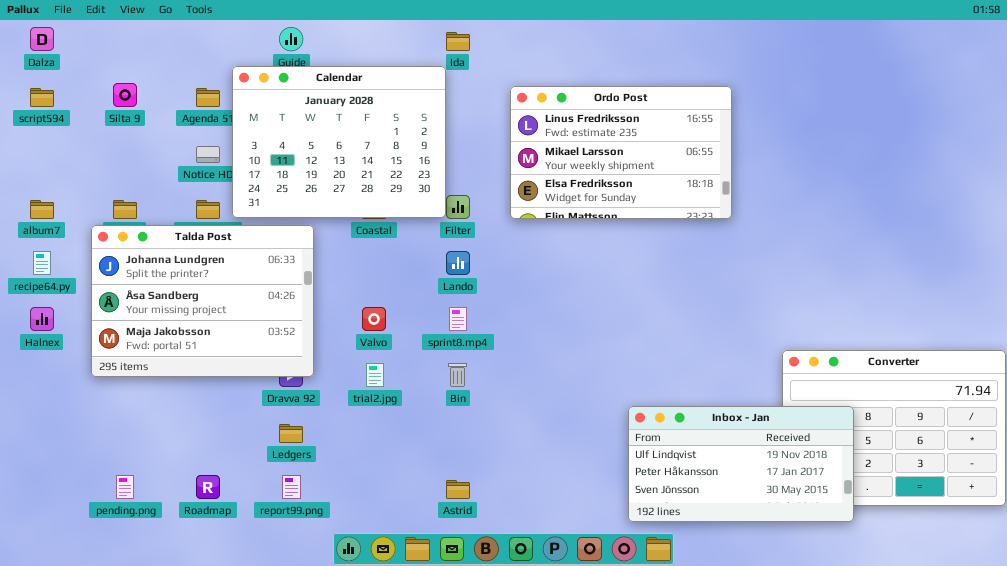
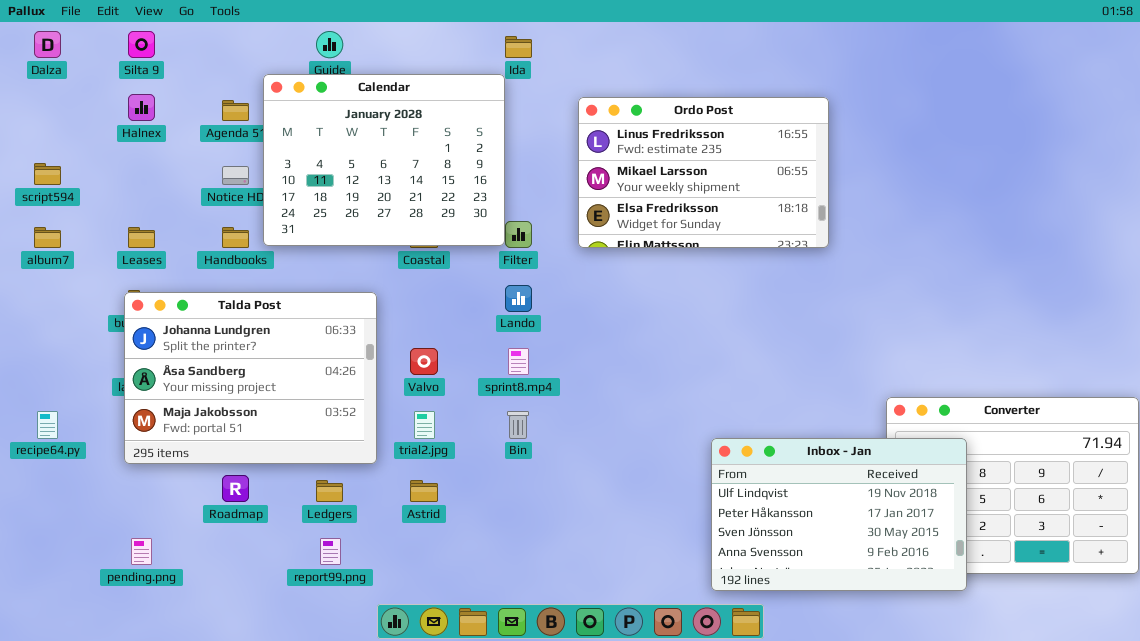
Silta 9: [113,83,137,107] -> [128,31,155,58], moved
script594: [30,88,54,107] -> [34,163,61,185], moved
Talda Post: [91,225,314,377] -> [124,292,377,464], moved
recipe64.py: [33,251,51,275] -> [37,411,58,439], moved
Halnex: [30,307,54,331] -> [128,94,155,121], moved
Inbox - Jan: [628,406,854,522] -> [711,438,967,591], resized
Roadmap: [196,475,220,499] -> [222,475,249,502], moved
Astrid: [446,480,470,499] -> [410,480,438,502], moved

